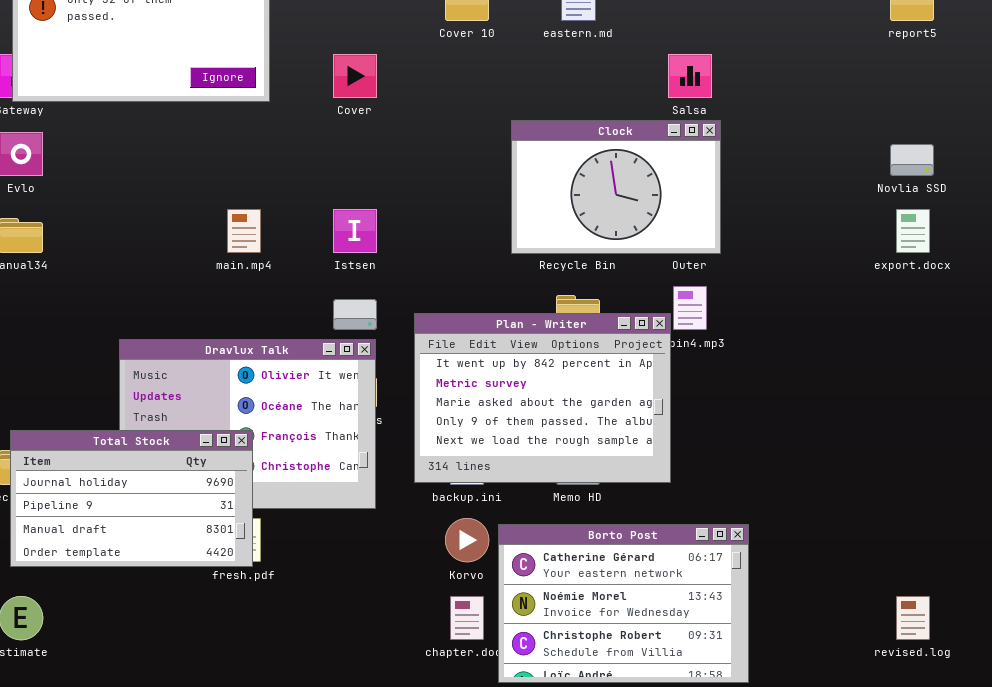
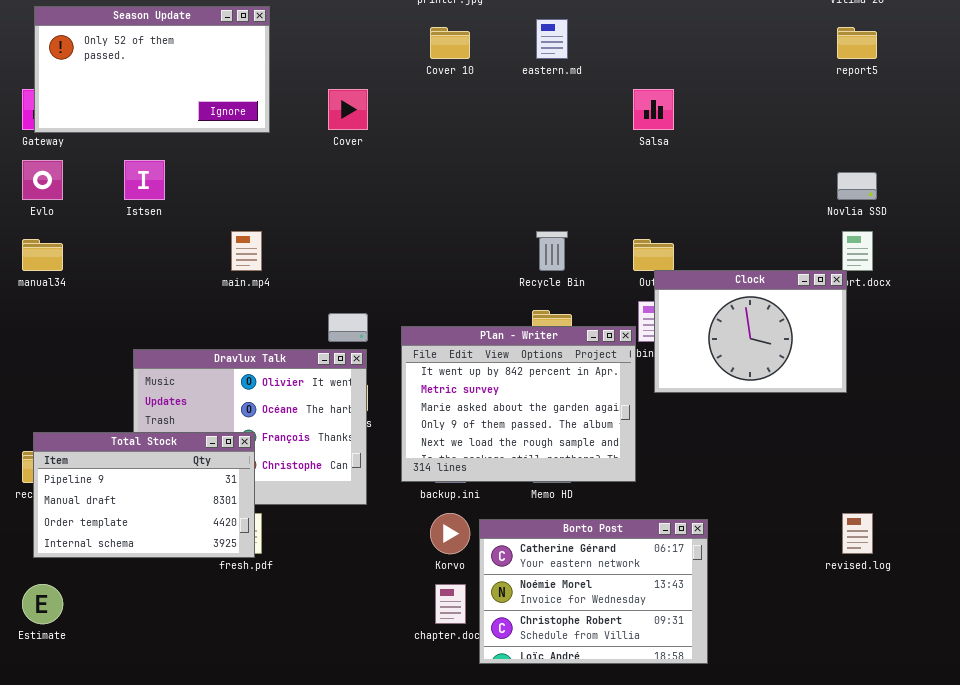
Clock: [511,120,721,254] -> [654,270,847,393], moved
Istsen: [333,209,377,253] -> [124,160,165,200], moved
Total Stock: [10,430,253,567] -> [33,432,255,558], scrolled down 1 row
revised.log: [896,596,930,640] -> [842,513,873,554], moved

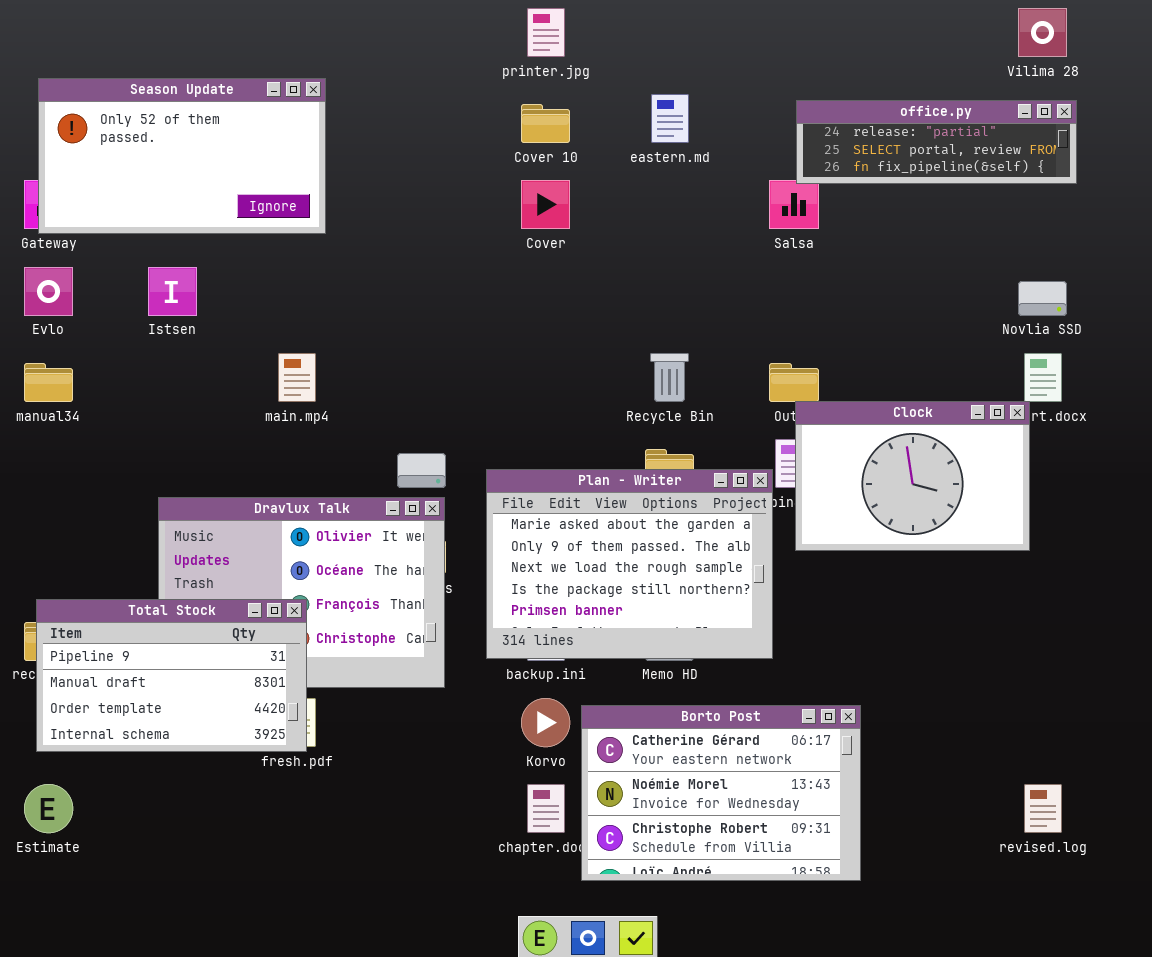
office.py: none -> [796,100,1077,184], opened
Cover: [328,89,368,130] -> [521,180,570,229], moved
Plan - Writer: [401,326,636,482] -> [486,469,773,659], scrolled down 2 rows
revised.log: [842,513,873,554] -> [1024,784,1062,833], moved

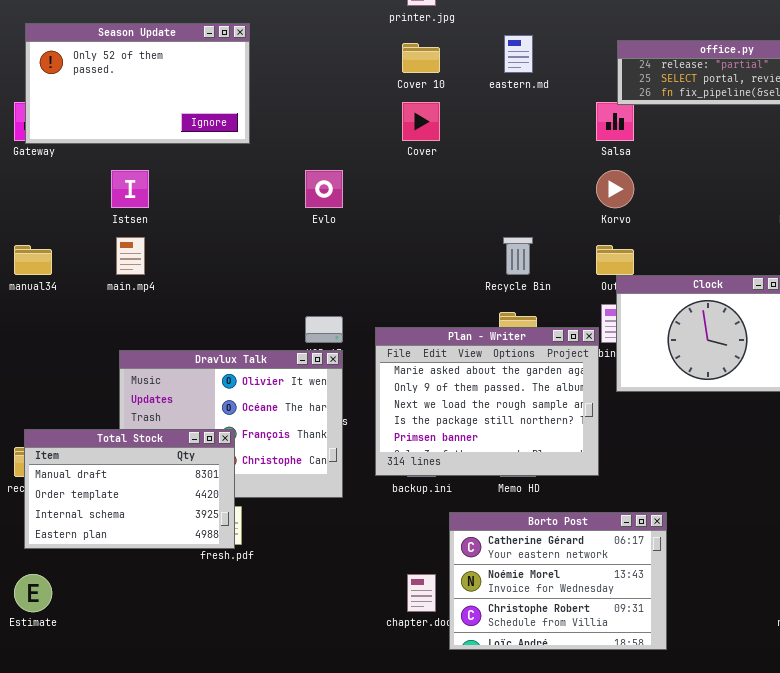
Evlo: [24,267,73,316] -> [305,170,343,208], moved
main.mp4: [278,353,316,402] -> [116,237,145,275], moved
Total Stock: [36,599,307,752] -> [24,429,235,549], scrolled down 1 row
Korvo: [521,698,570,747] -> [596,170,634,208], moved

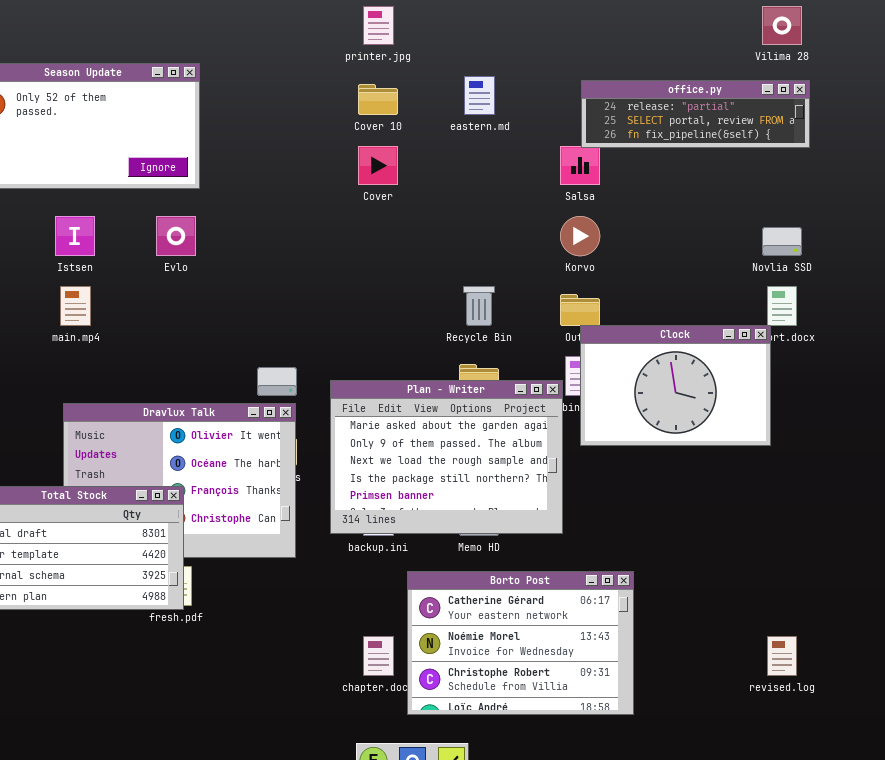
Evlo: [305,170,343,208] -> [156,216,196,256], moved

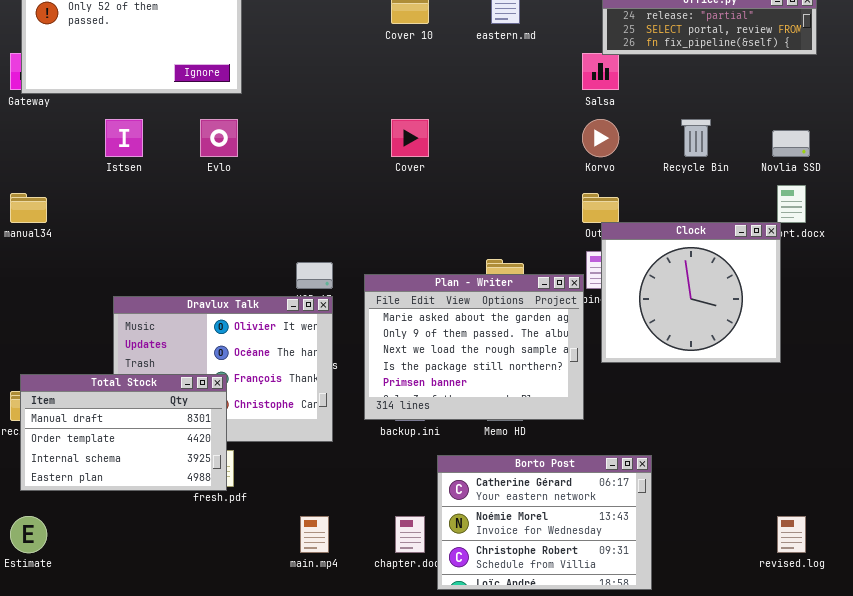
Cover: [358,146,398,185] -> [391,119,429,157], moved
main.mp4: [60,286,91,326] -> [300,516,329,553], moved
Recycle Bin: [463,286,495,326] -> [681,119,711,157], moved
Clock: [580,325,771,446] -> [601,222,781,363], resized

